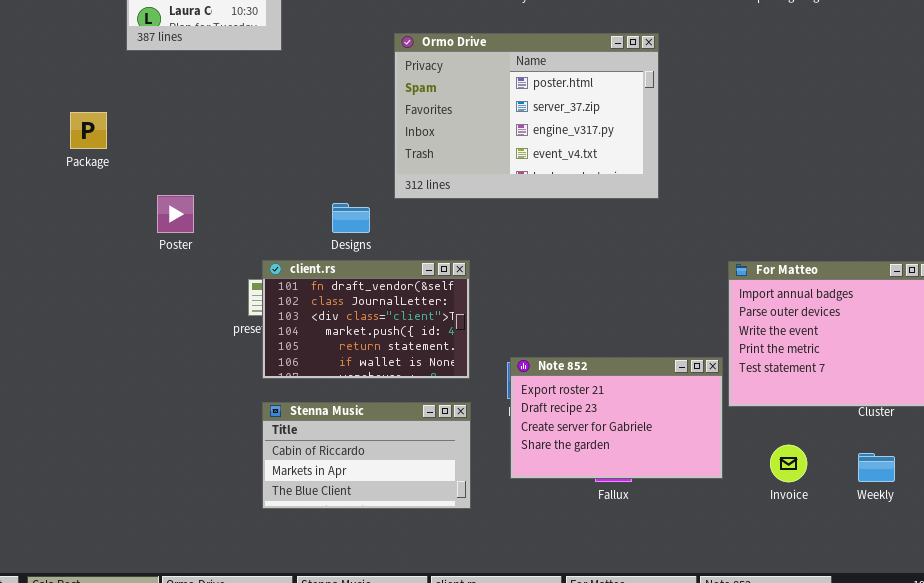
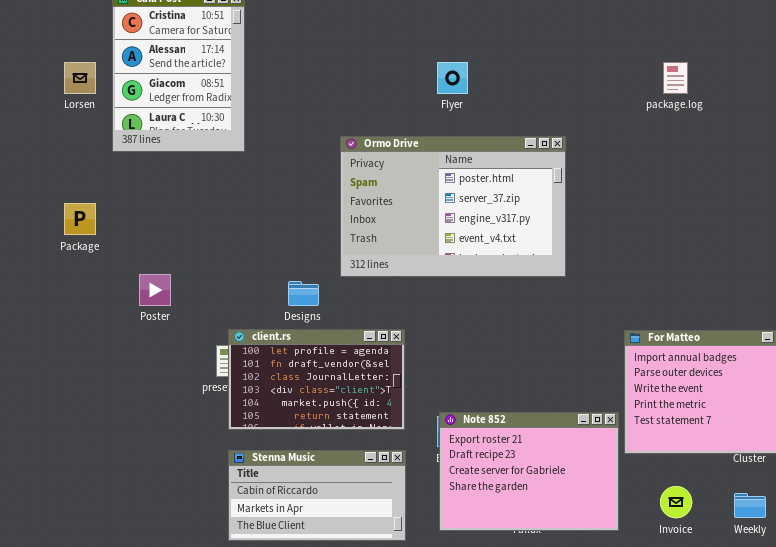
client.rs: [262,260,470,379] -> [228,329,405,430], scrolled up 1 row
Note 852: [510,357,723,479] -> [439,412,619,531], resized

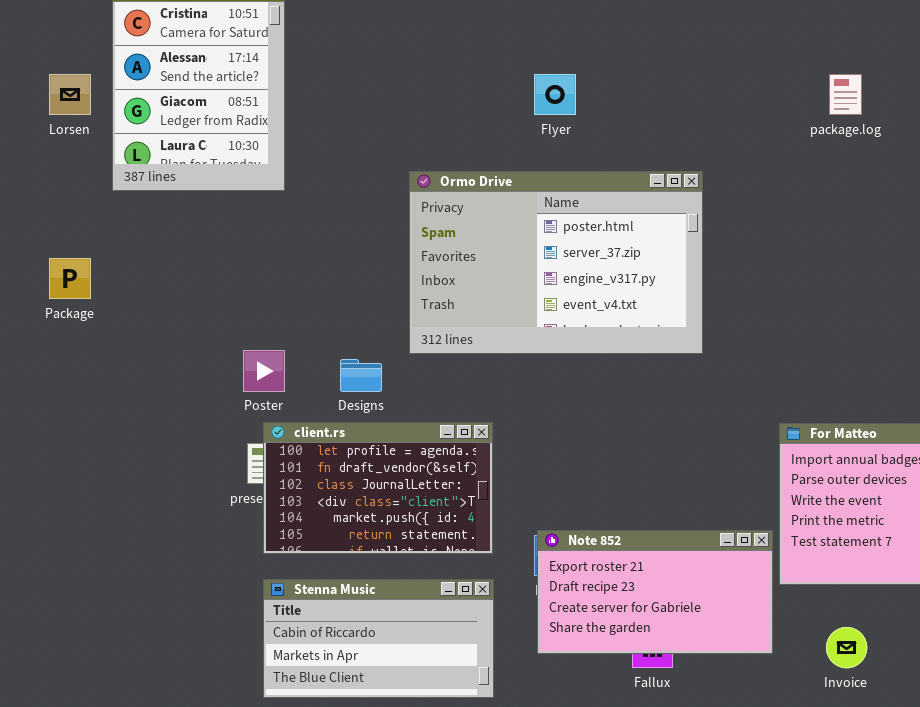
Poster: [139,274,171,306] -> [243,350,285,392], moved
Note 852: [439,412,619,531] -> [537,530,773,654], resized

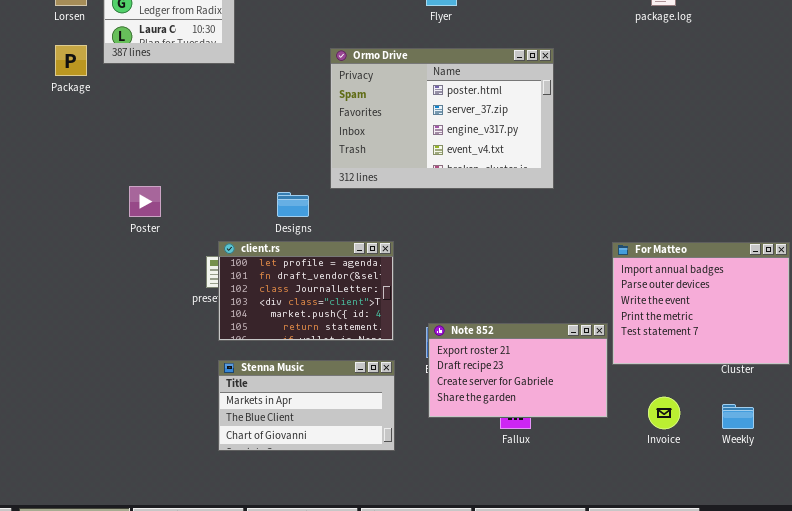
Package: [49,258,91,299] -> [55,45,87,76], moved
Poster: [243,350,285,392] -> [129,186,161,217], moved
Stenna Music: [263,579,494,698] -> [218,360,395,451], scrolled down 1 row

